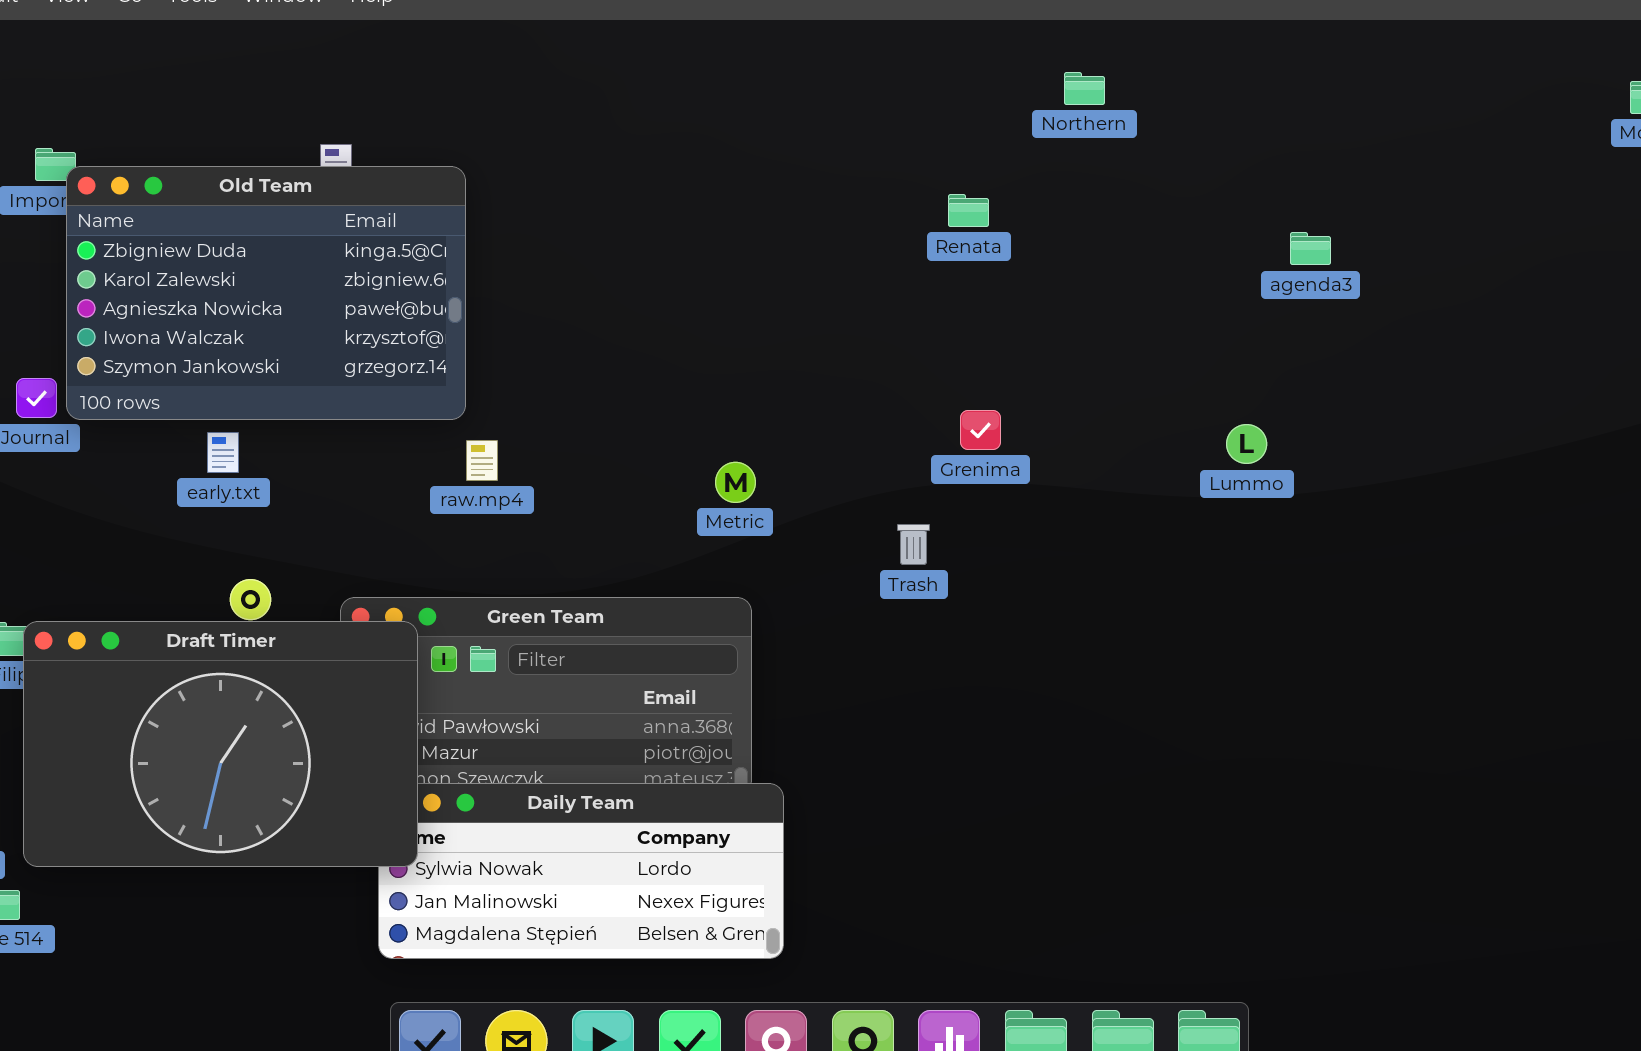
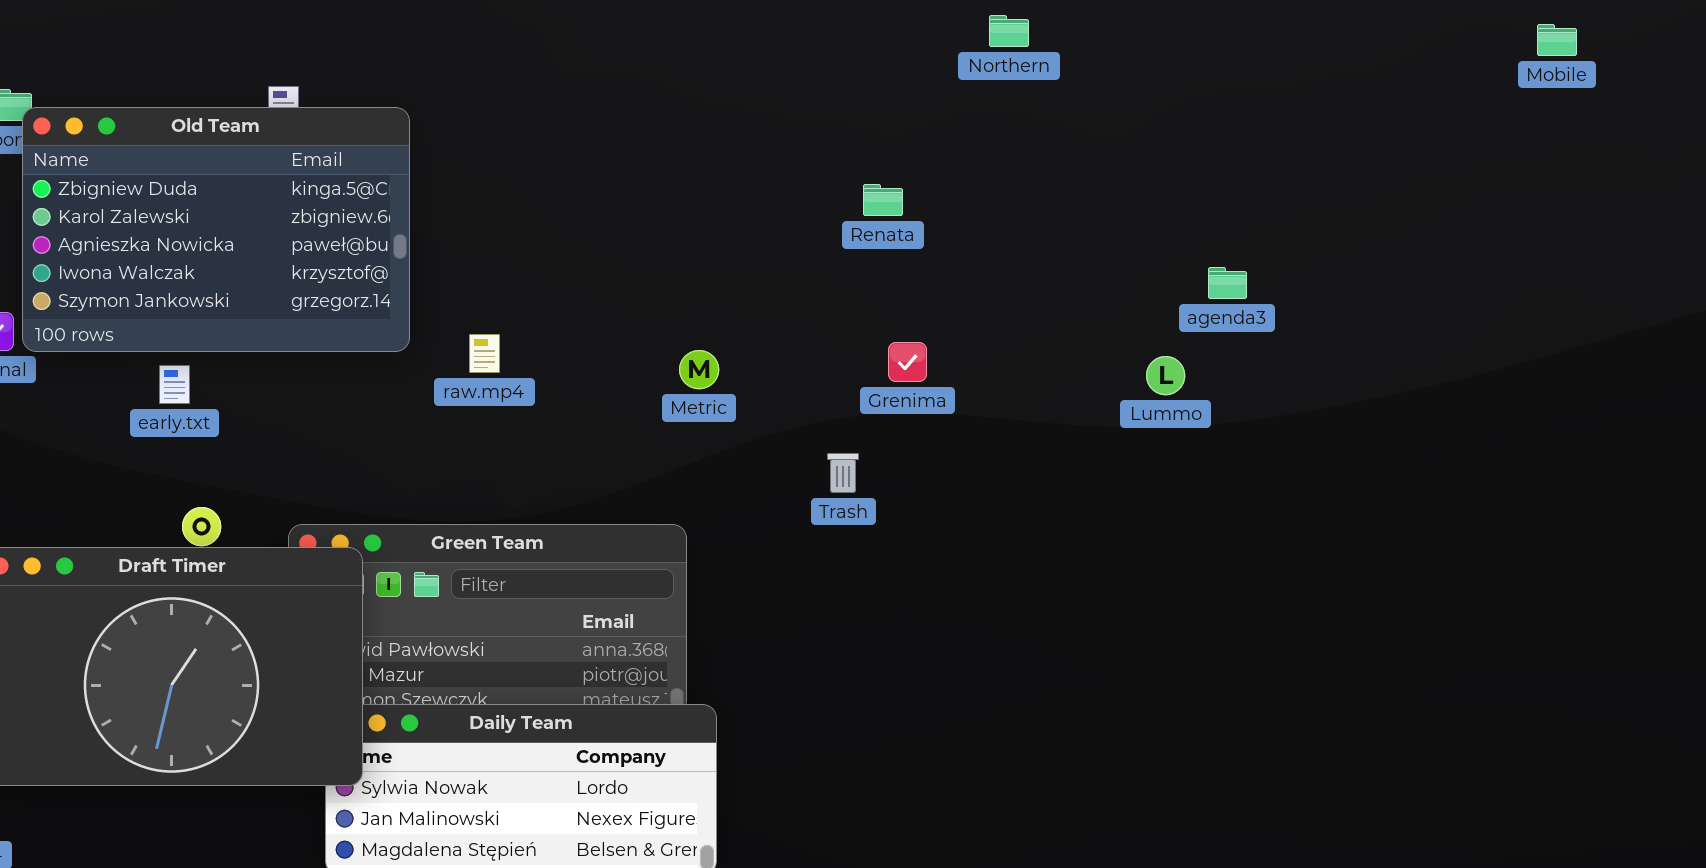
Renata: [948,194,989,227] -> [863,184,903,216], moved
agenda3: [1290,232,1331,265] -> [1208,267,1247,299], moved
raw.mp4: [466,440,498,481] -> [469,334,500,373], moved
Metric: [715,462,756,503] -> [679,350,719,389], moved

